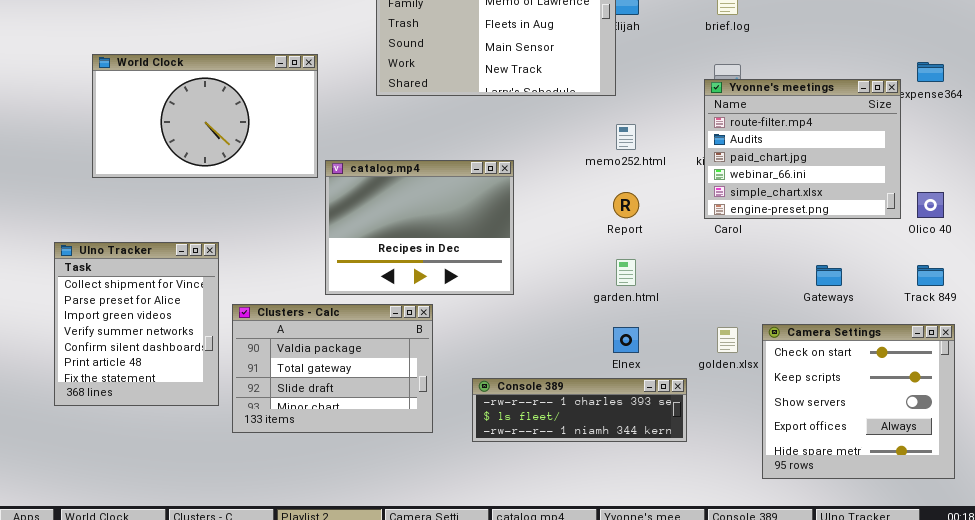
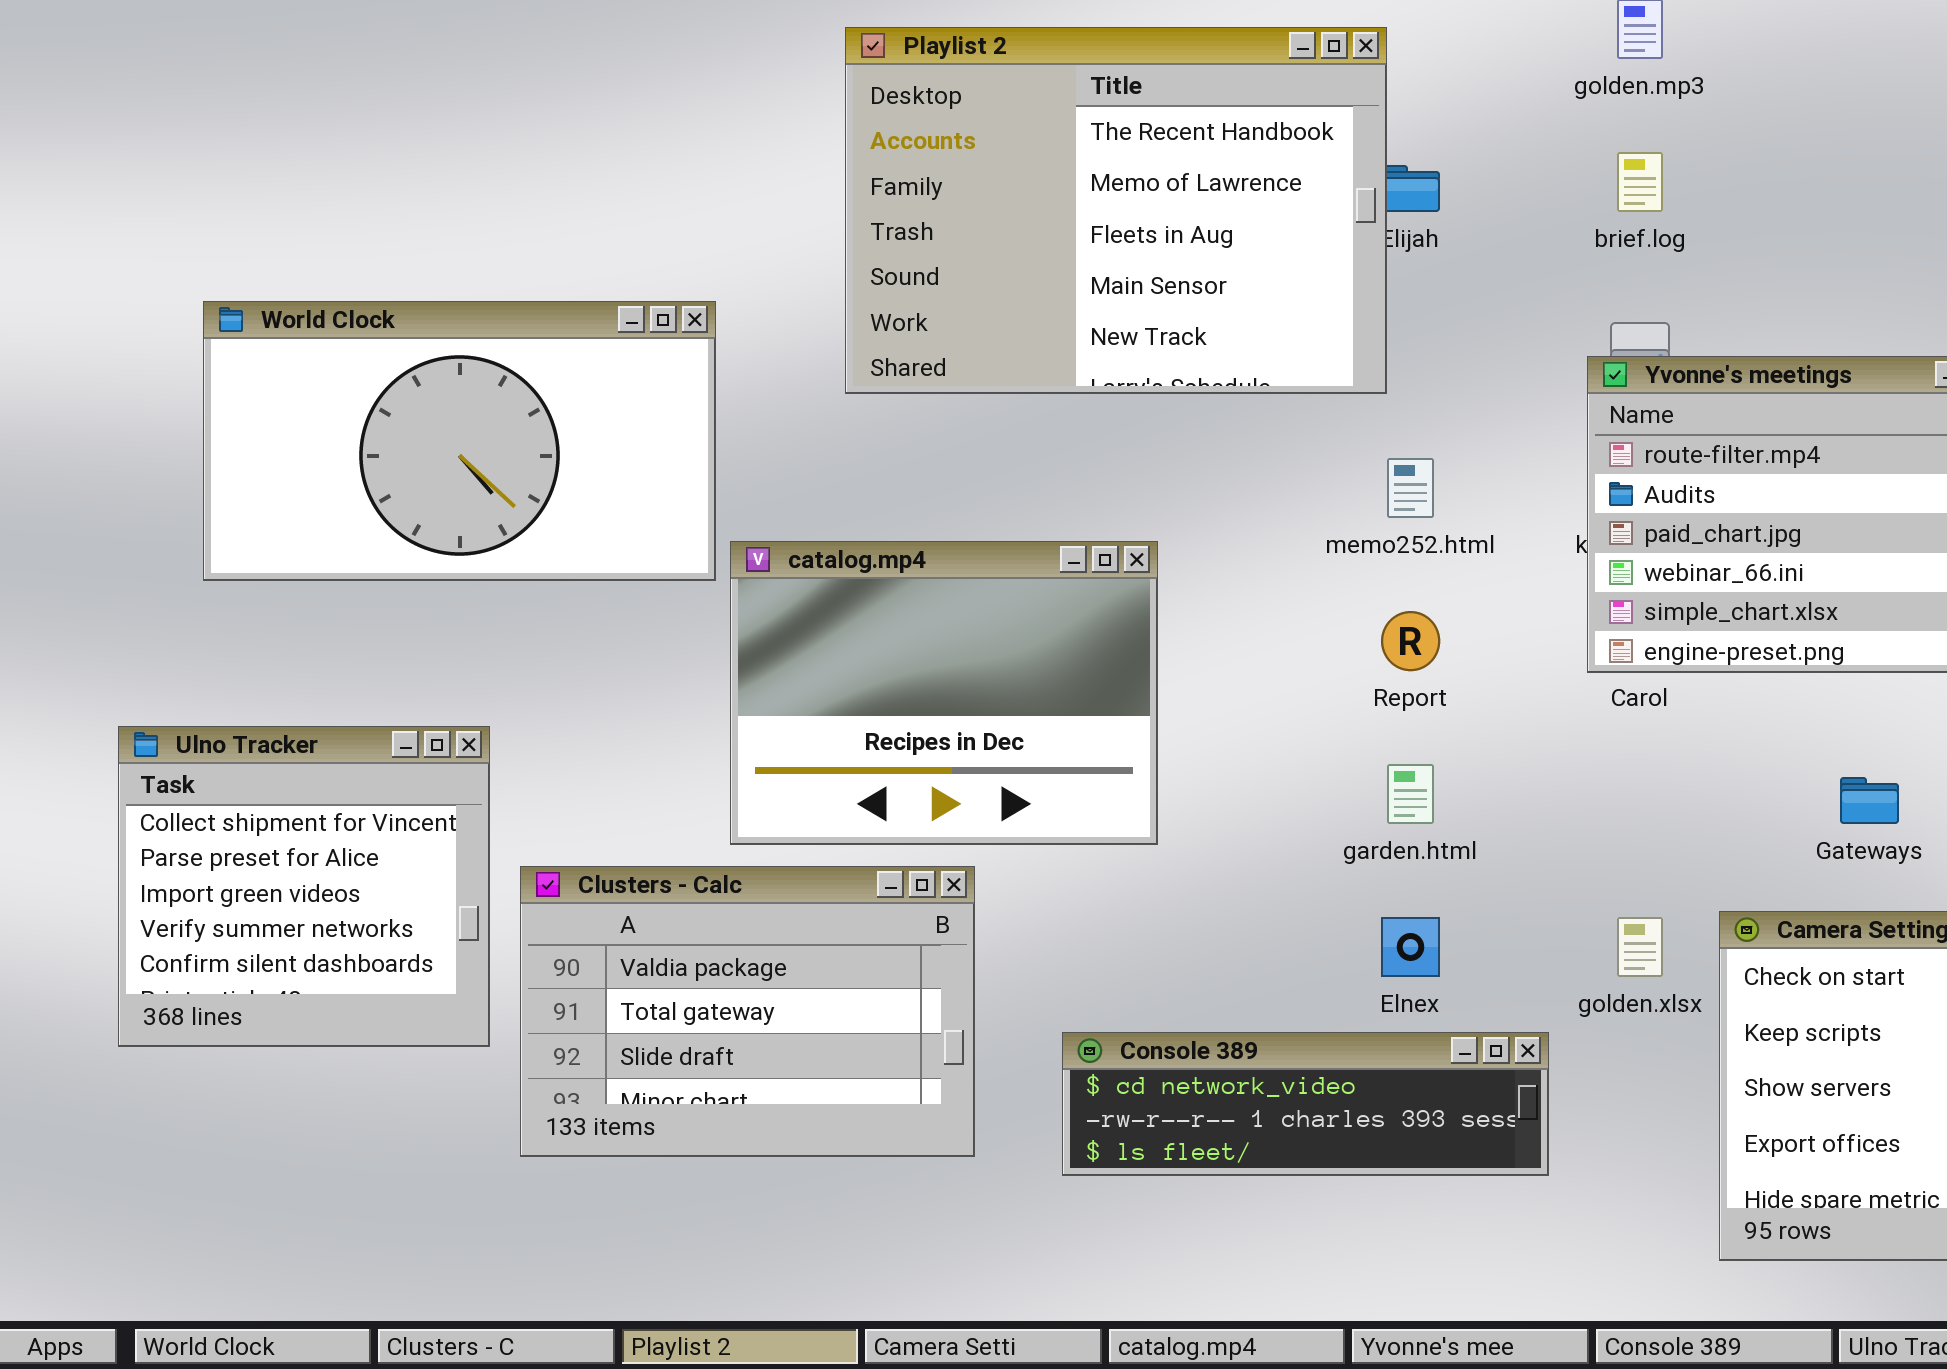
Ulno Tracker: [54,242,219,406] -> [118,726,490,1047], resized
Console 389: [472,378,687,442] -> [1062,1032,1549,1176], scrolled up 1 row

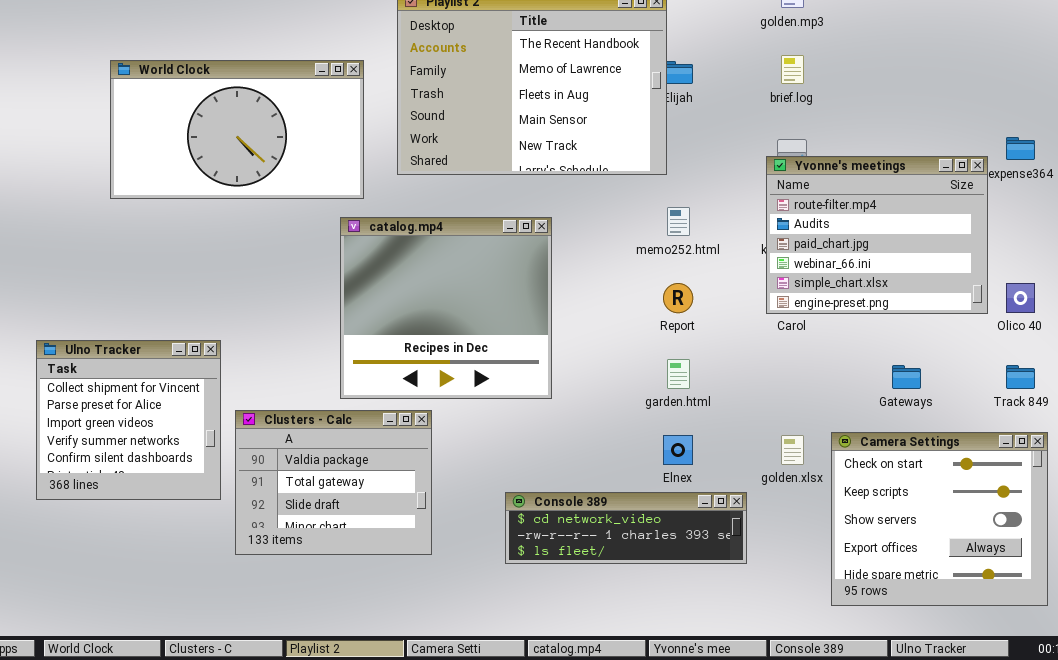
World Clock: [203,301,716,581] -> [110,60,364,199], moved
catalog.mp4: [730,541,1158,845] -> [340,217,552,399], resized
Clusters - Calc: [520,866,975,1157] -> [235,410,432,555], resized

